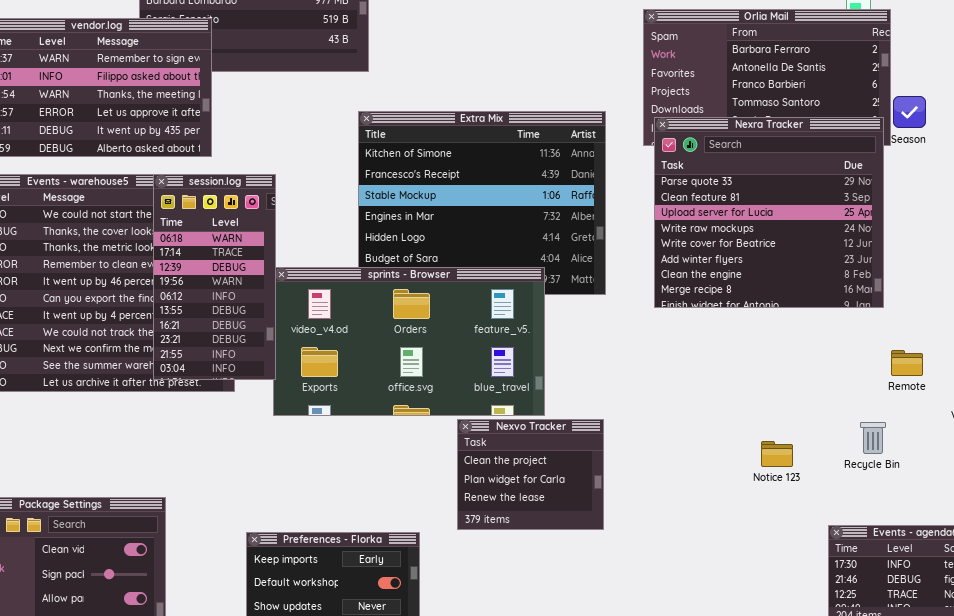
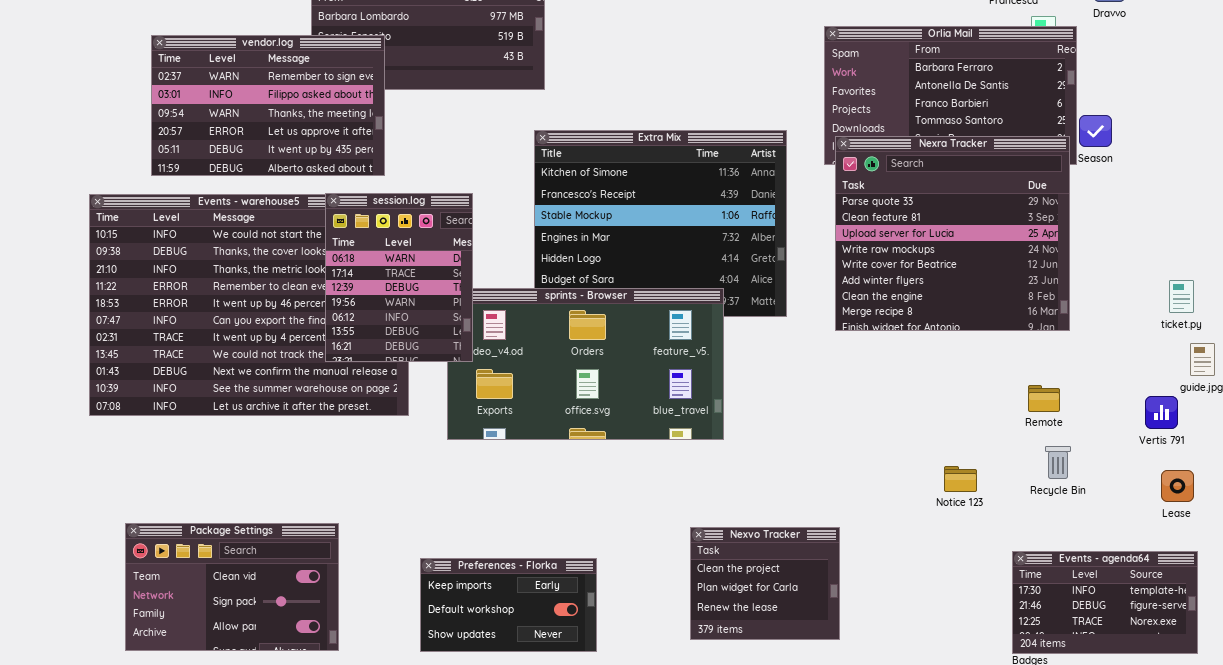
session.log: [153,174,276,380] -> [325,193,473,362], resized
Remote: [891,350,923,376] -> [1028,385,1060,412], moved
Nexvo Tracker: [457,419,604,530] -> [690,527,840,640], moved

